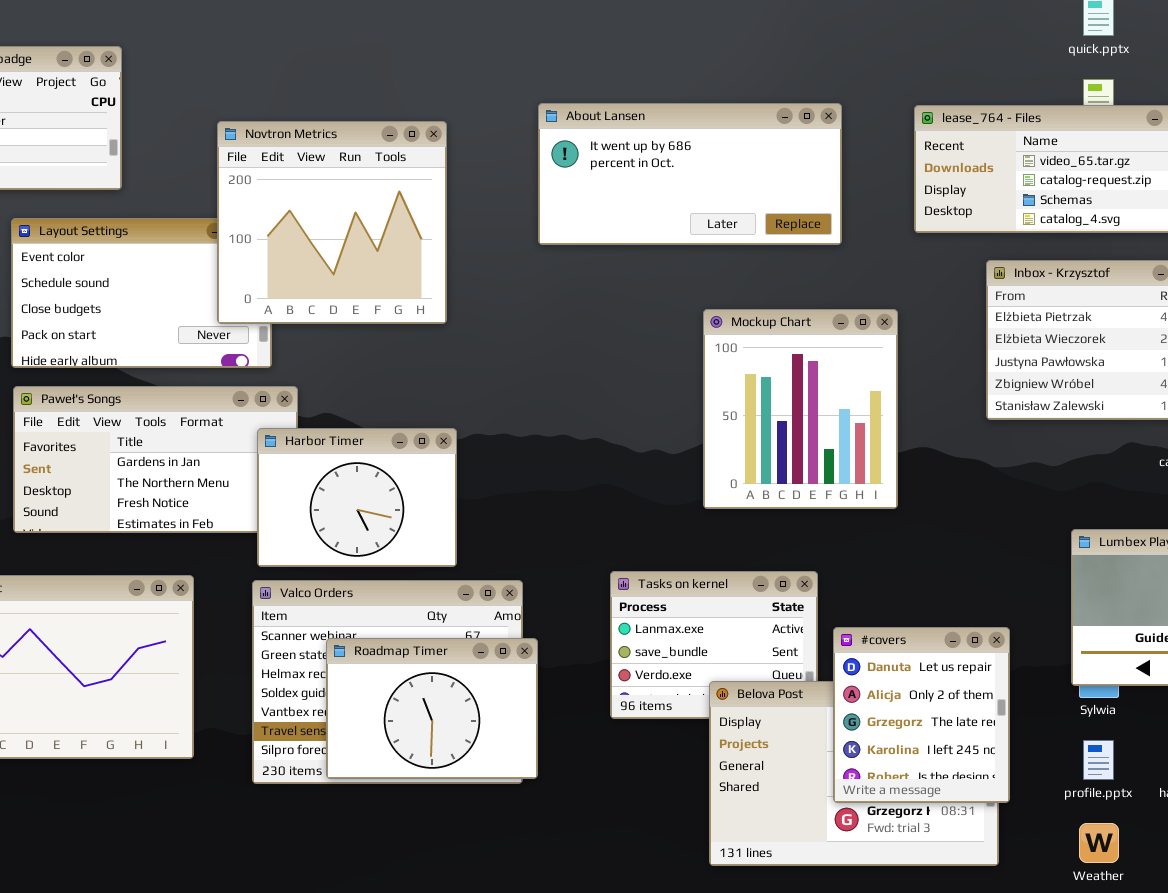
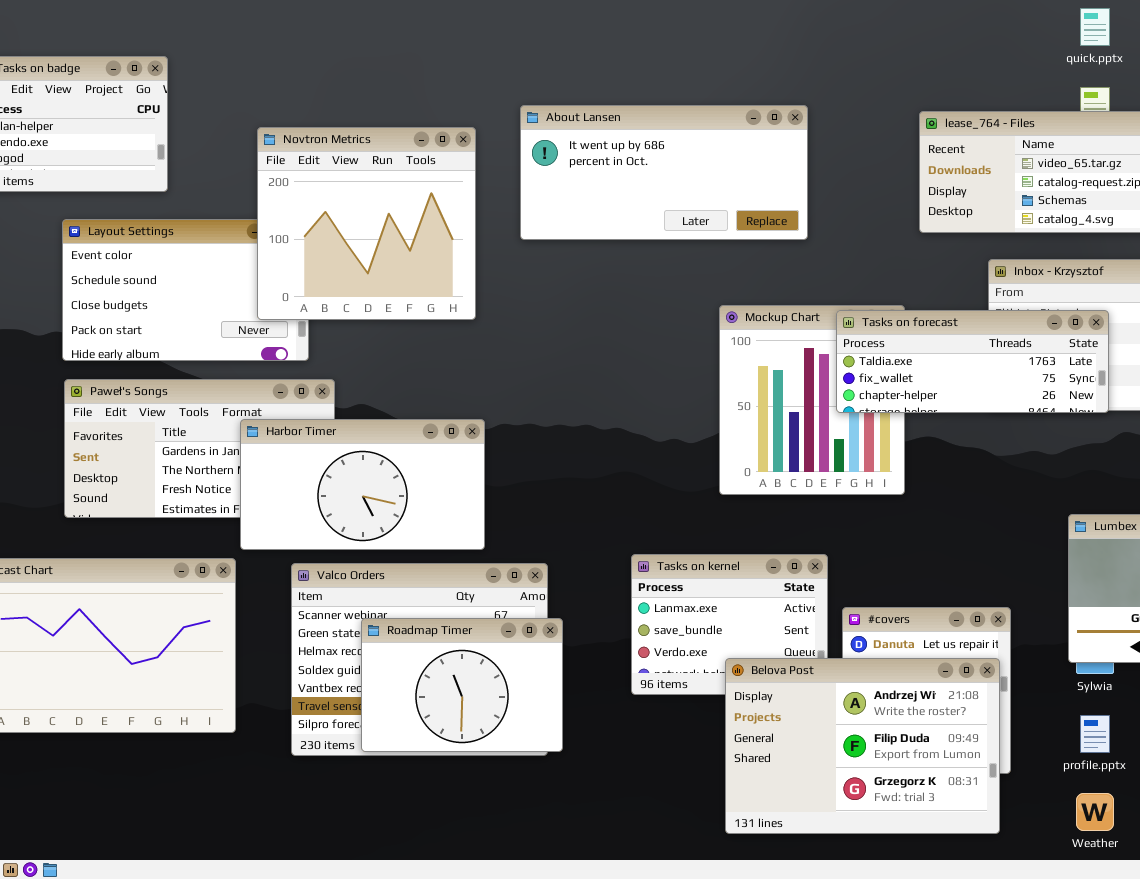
About Lansen: [538,103,842,245] -> [520,105,808,240], moved
Tasks on forecast: none -> [836,310,1109,413], opened
Harbor Timer: [257,428,457,567] -> [240,419,485,550], resized
Belova Post: [709,681,999,866] -> [725,658,1000,834], raised

